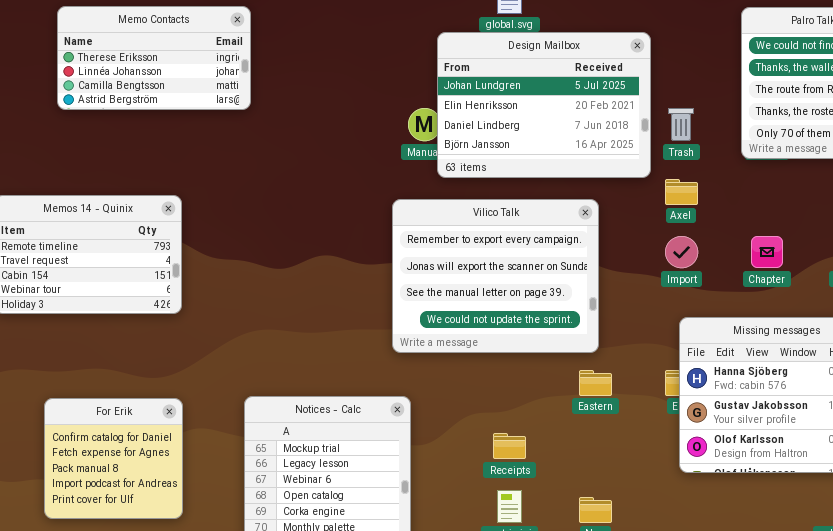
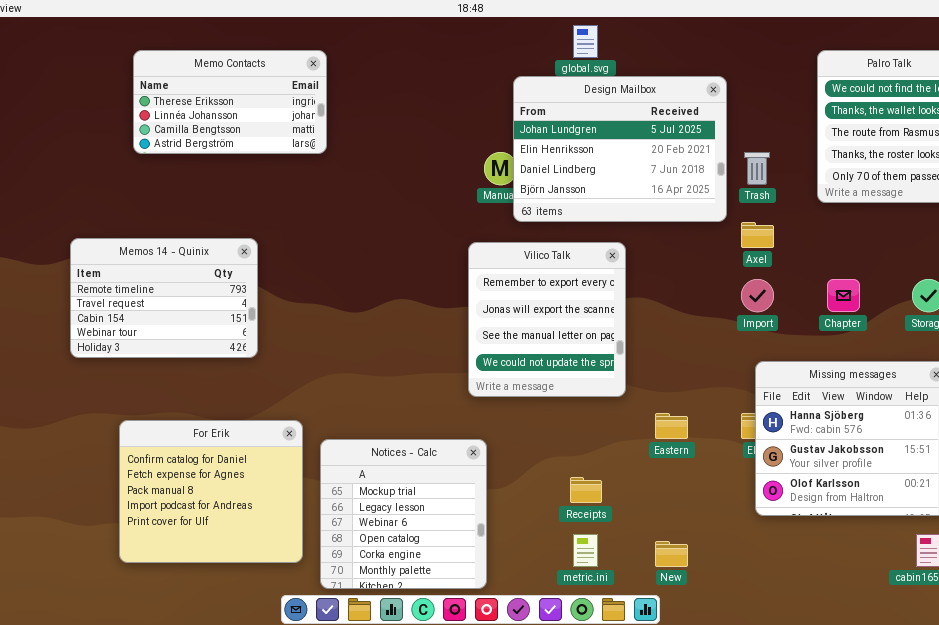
Vilico Talk: [392,199,599,353] -> [468,242,626,397], resized
For Erik: [44,398,183,519] -> [119,420,303,563], resized

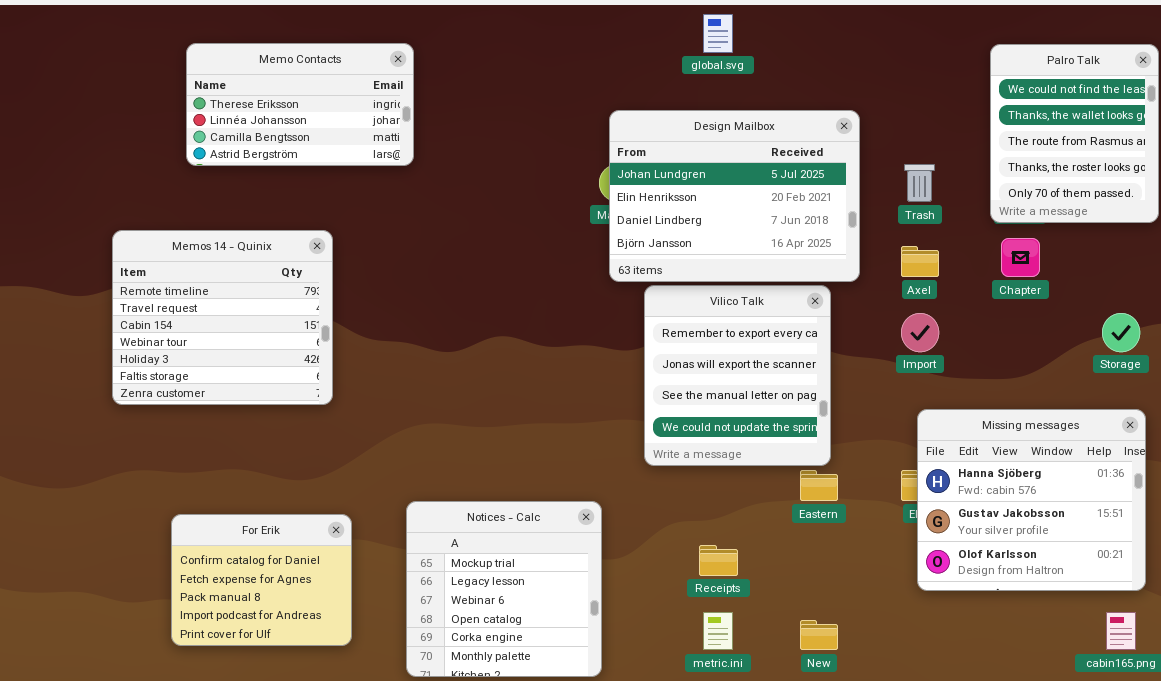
Design Mailbox: [513,76,727,222] -> [609,110,860,282], moved
Memos 14 - Quinix: [70,238,258,358] -> [112,230,333,405], resized
Vilico Talk: [468,242,626,397] -> [644,285,831,466], moved
Chapter: [827,279,860,312] -> [1001,238,1040,277], moved
For Erik: [119,420,303,563] -> [171,514,352,646], resized

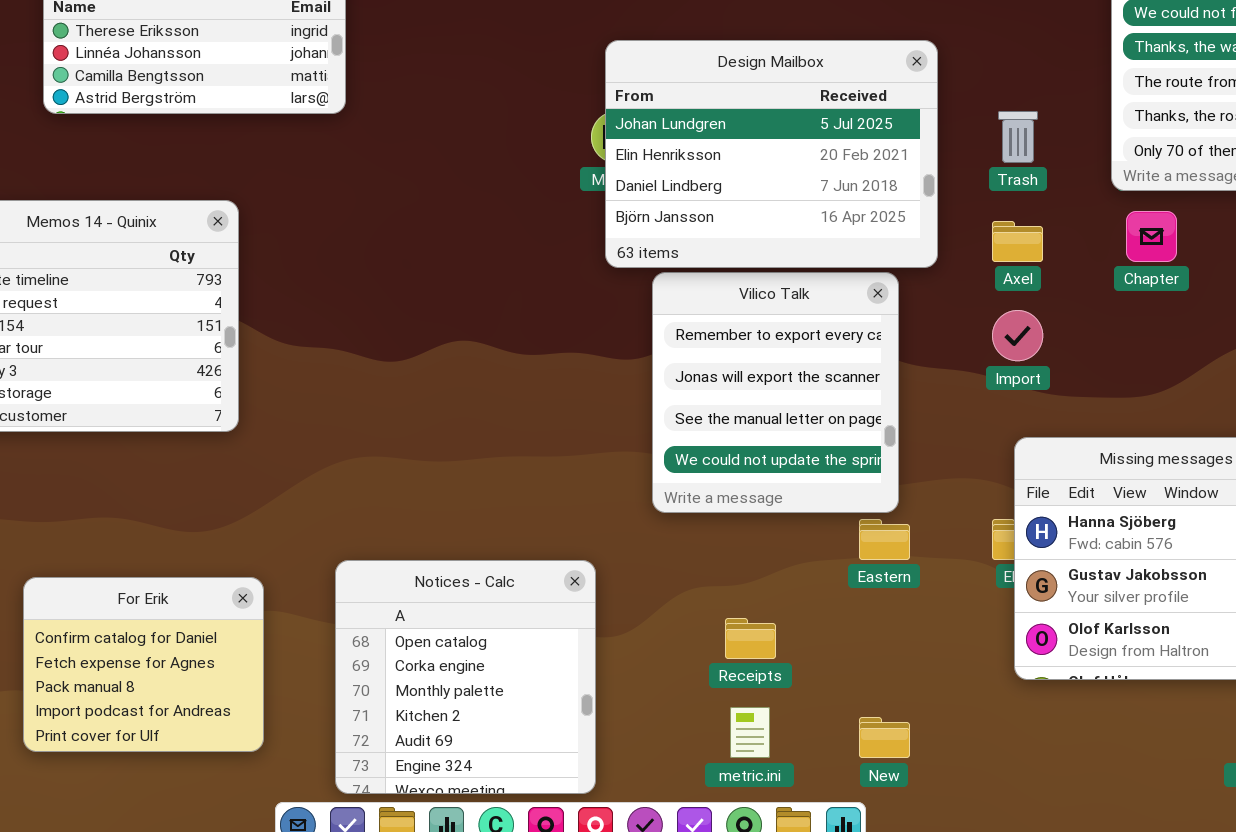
Notices - Calc: [406,501,602,677] -> [335,560,596,794], scrolled down 3 rows

